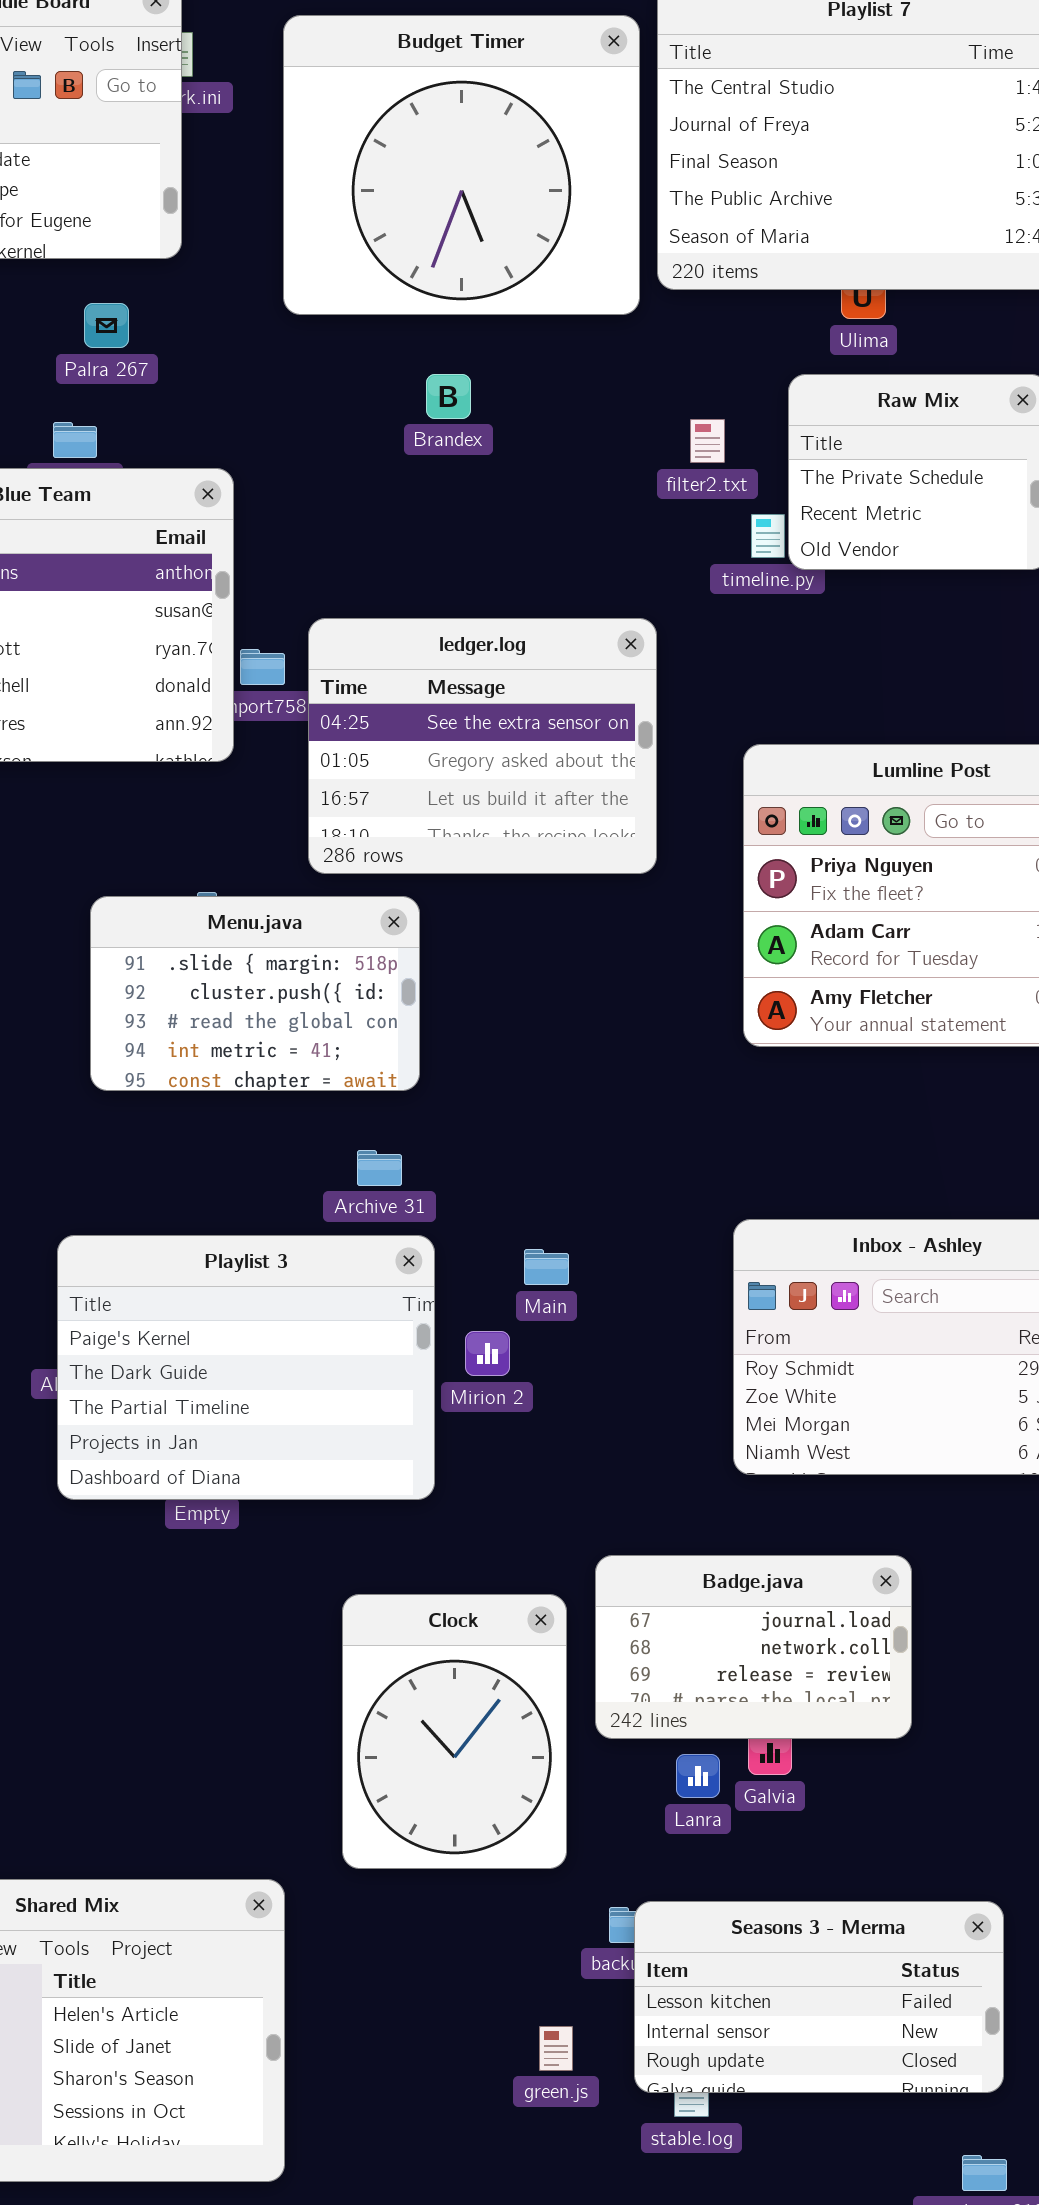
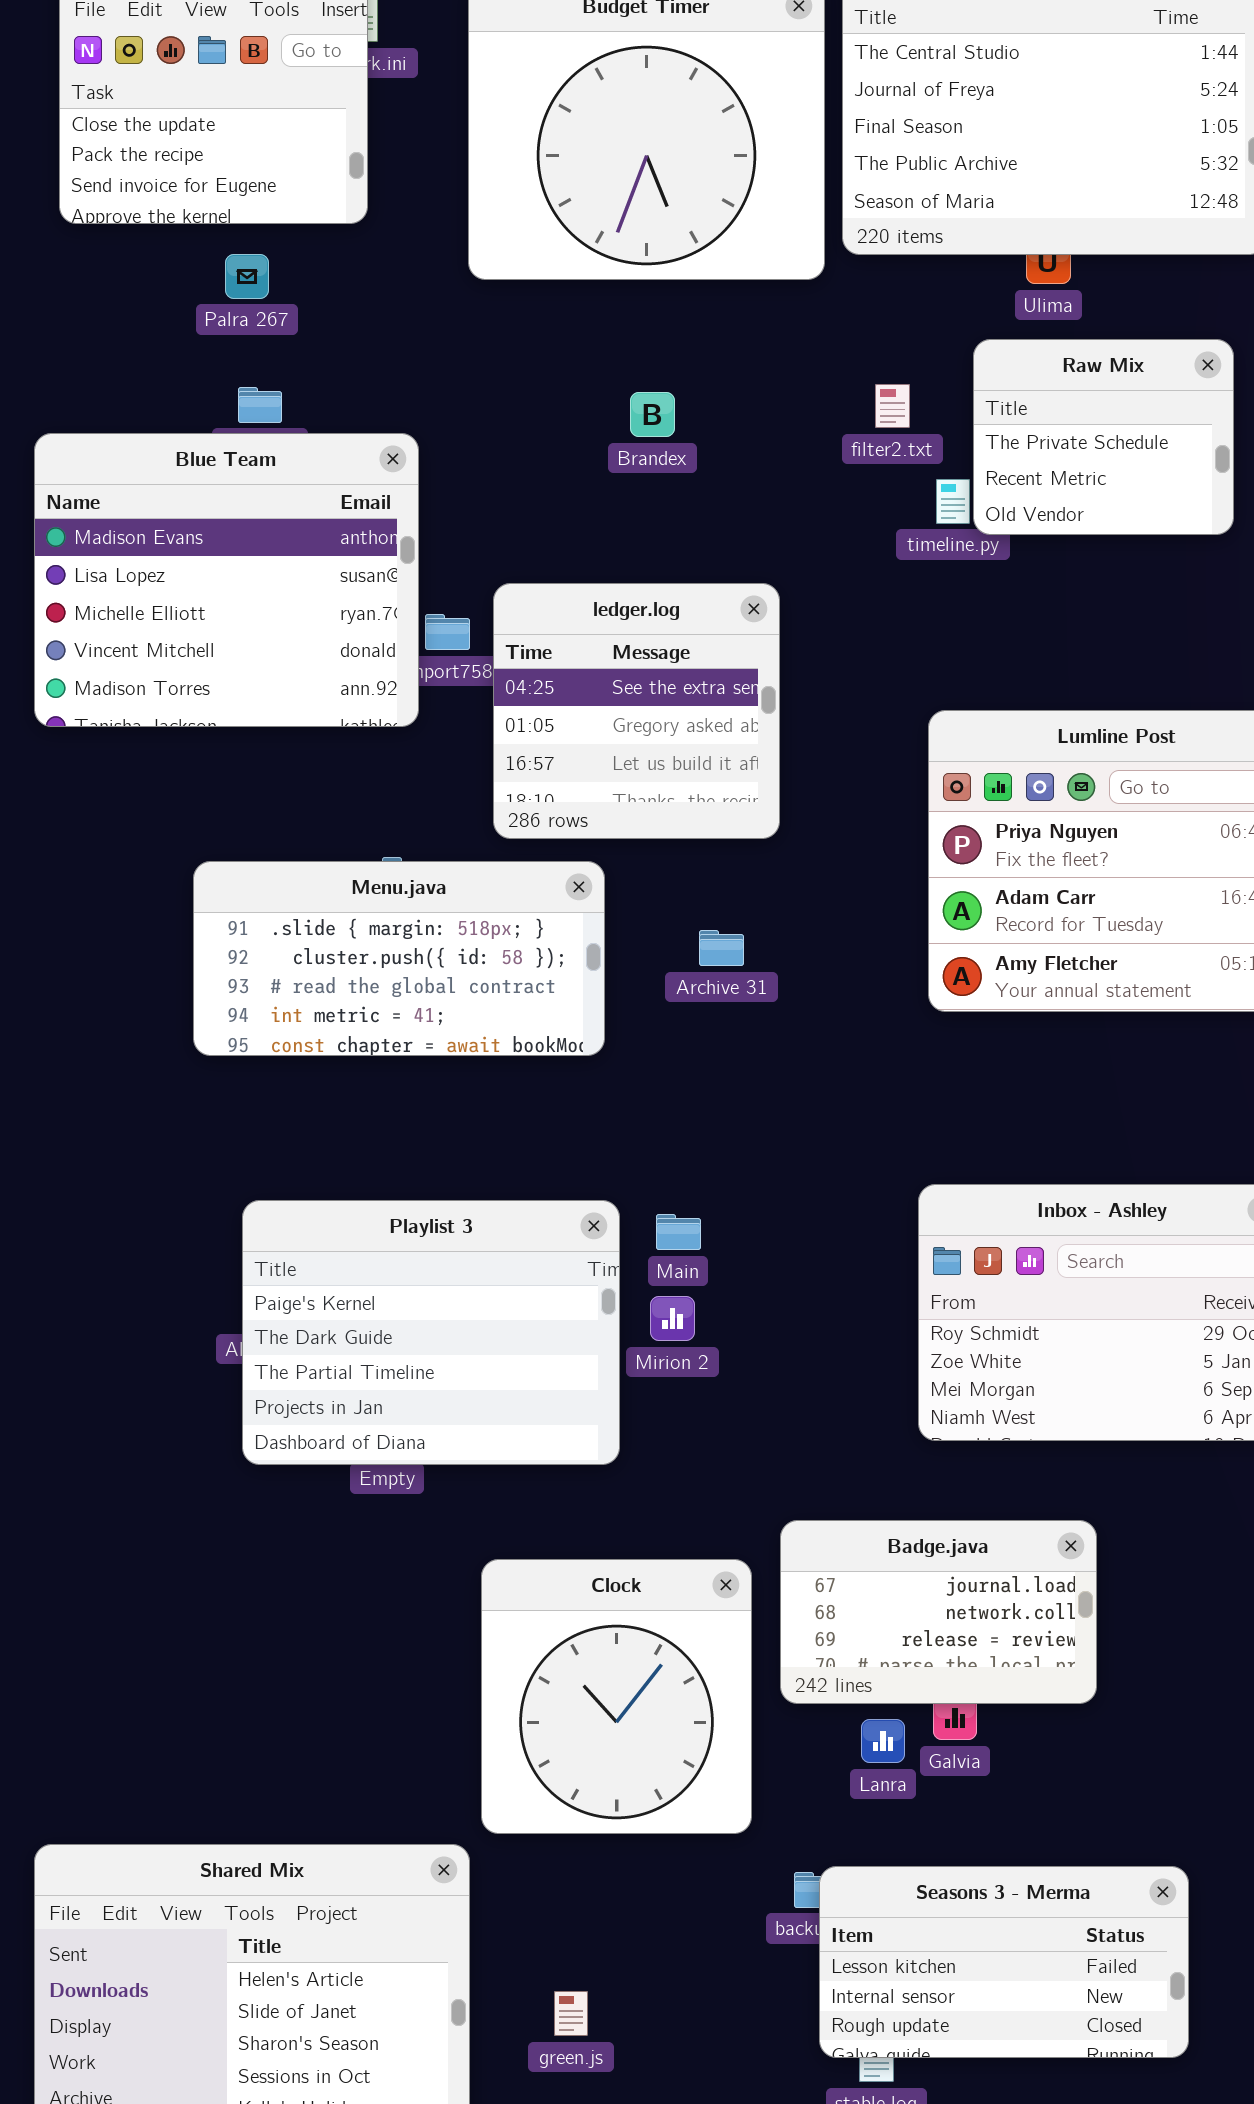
Palra 267: [84,303,129,348] -> [225,254,269,299], moved
Brandex: [426,374,471,419] -> [630,392,675,437], moved
ledger.log: [308,618,657,874] -> [493,583,780,839], resized
Menu.java: [90,896,420,1091] -> [193,861,605,1056], resized
Archive 31: [357,1150,402,1186] -> [699,930,744,966], moved
Main: [524,1249,569,1285] -> [656,1214,701,1250], moved
Clock: [342,1594,567,1869] -> [481,1559,752,1834], resized
green.js: [539,2026,573,2071] -> [554,1991,588,2036], moved

